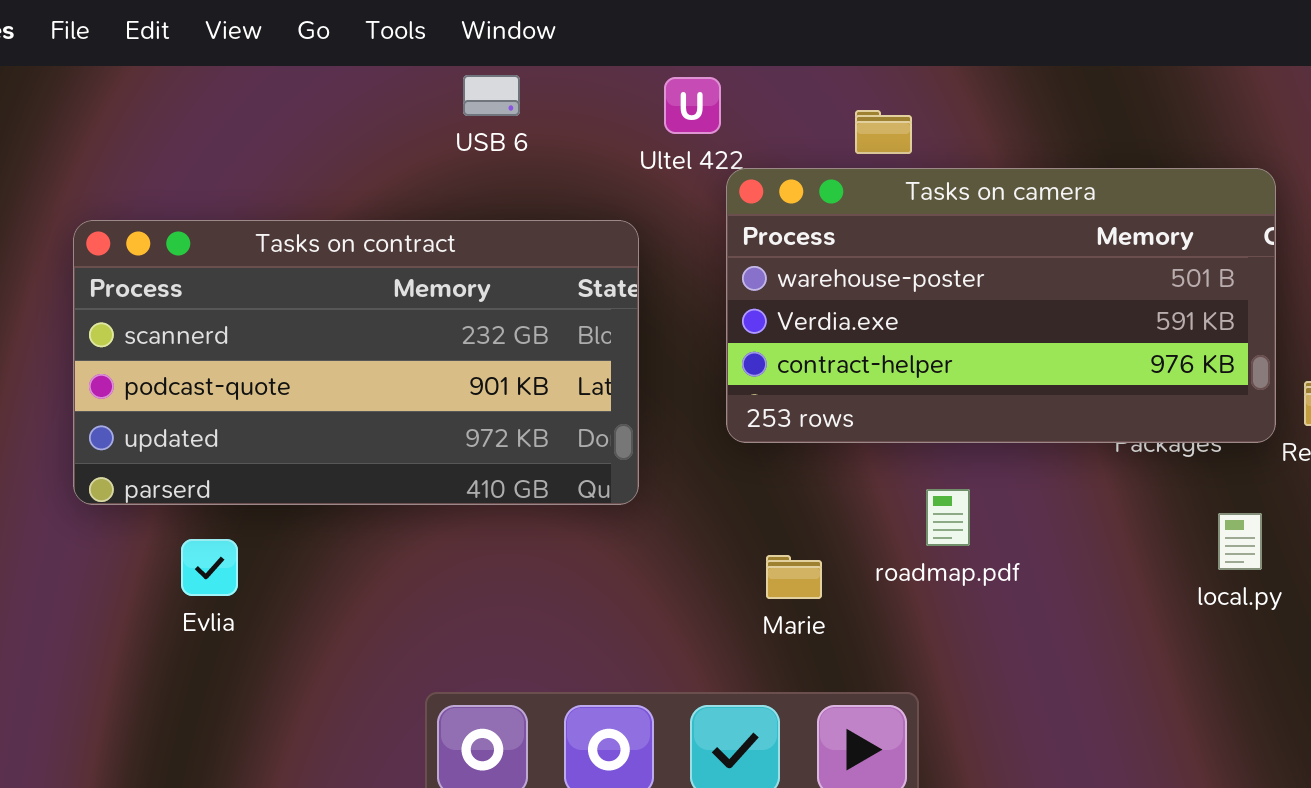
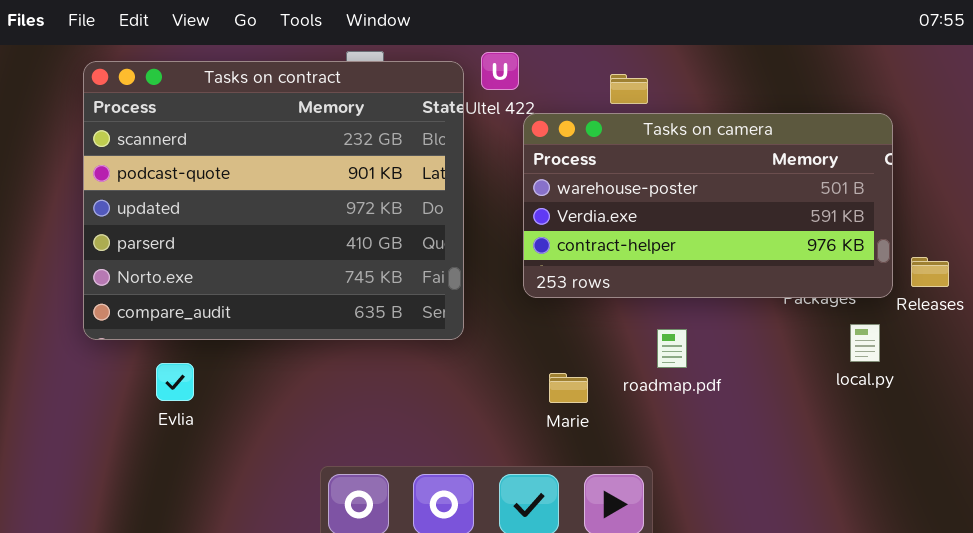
Tasks on contract: [73,220,639,505] -> [83,61,464,340], resized
local.py: [1218,513,1262,570] -> [850,324,880,362], moved

